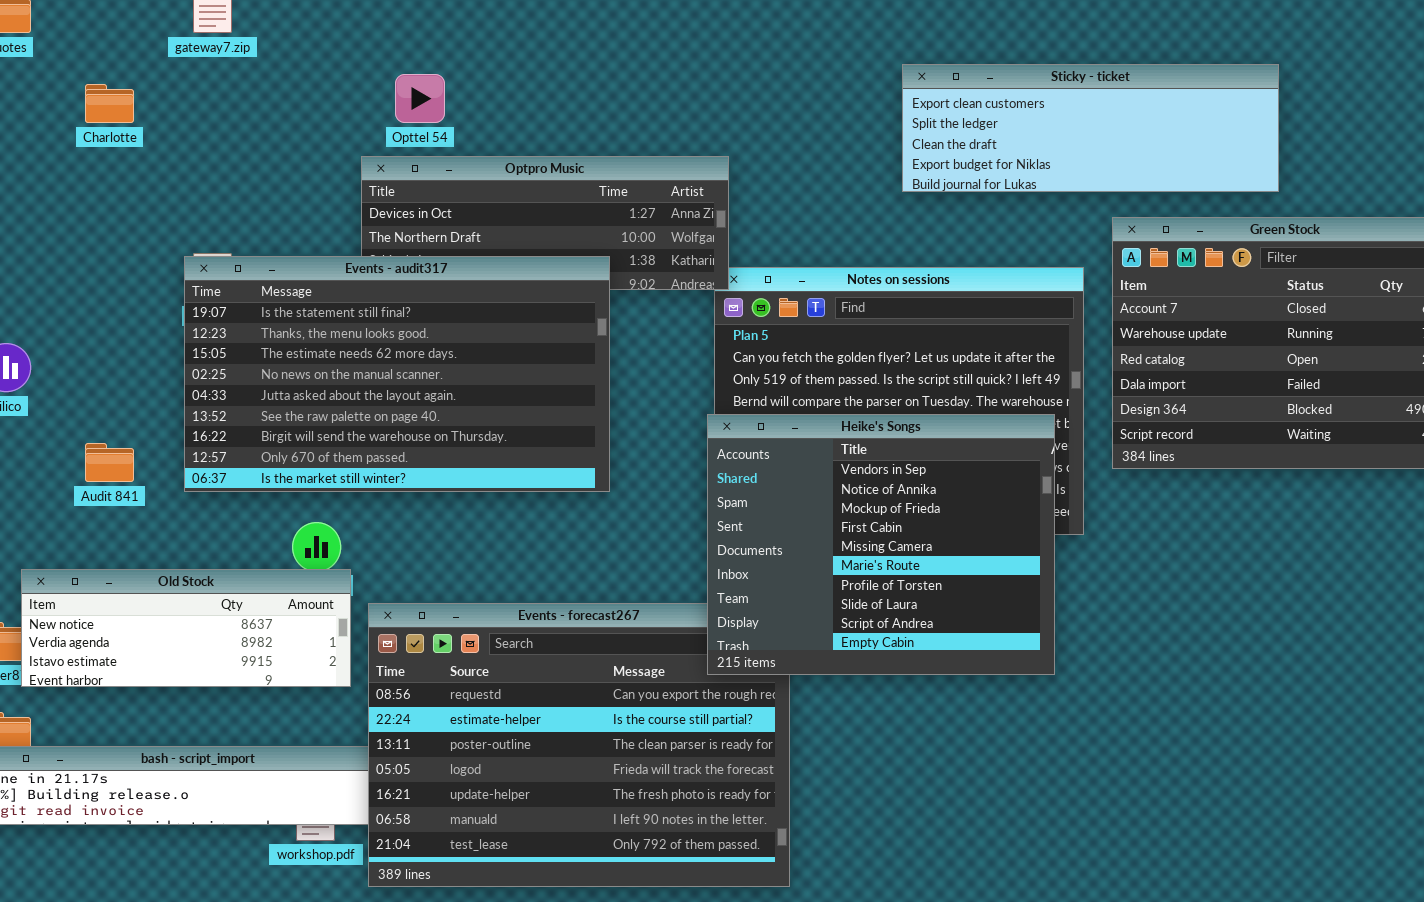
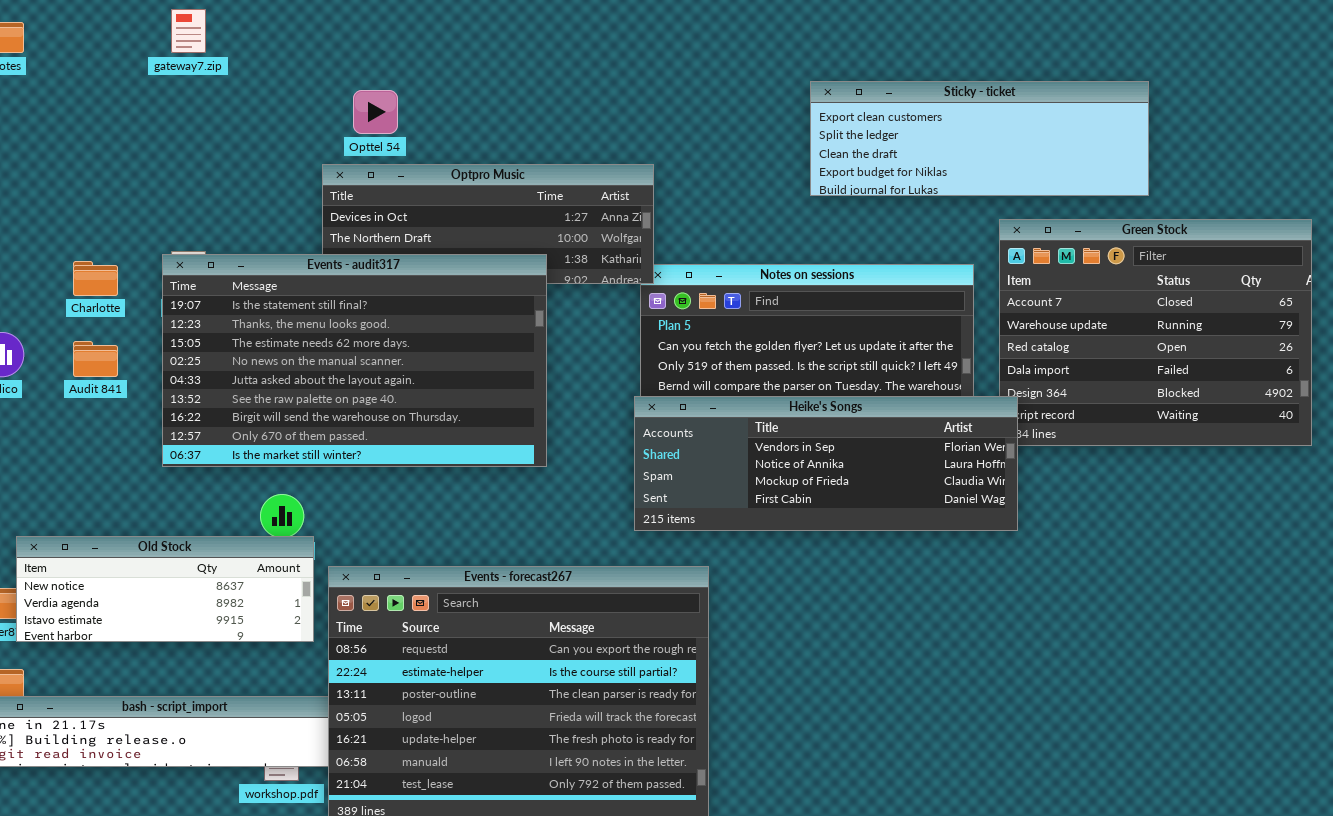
Charlotte: [85,84,134,123] -> [73,261,118,296], moved
Heike's Songs: [707,414,1055,675] -> [634,396,1018,531], resized
Audit 841: [85,443,134,482] -> [73,341,118,377], moved

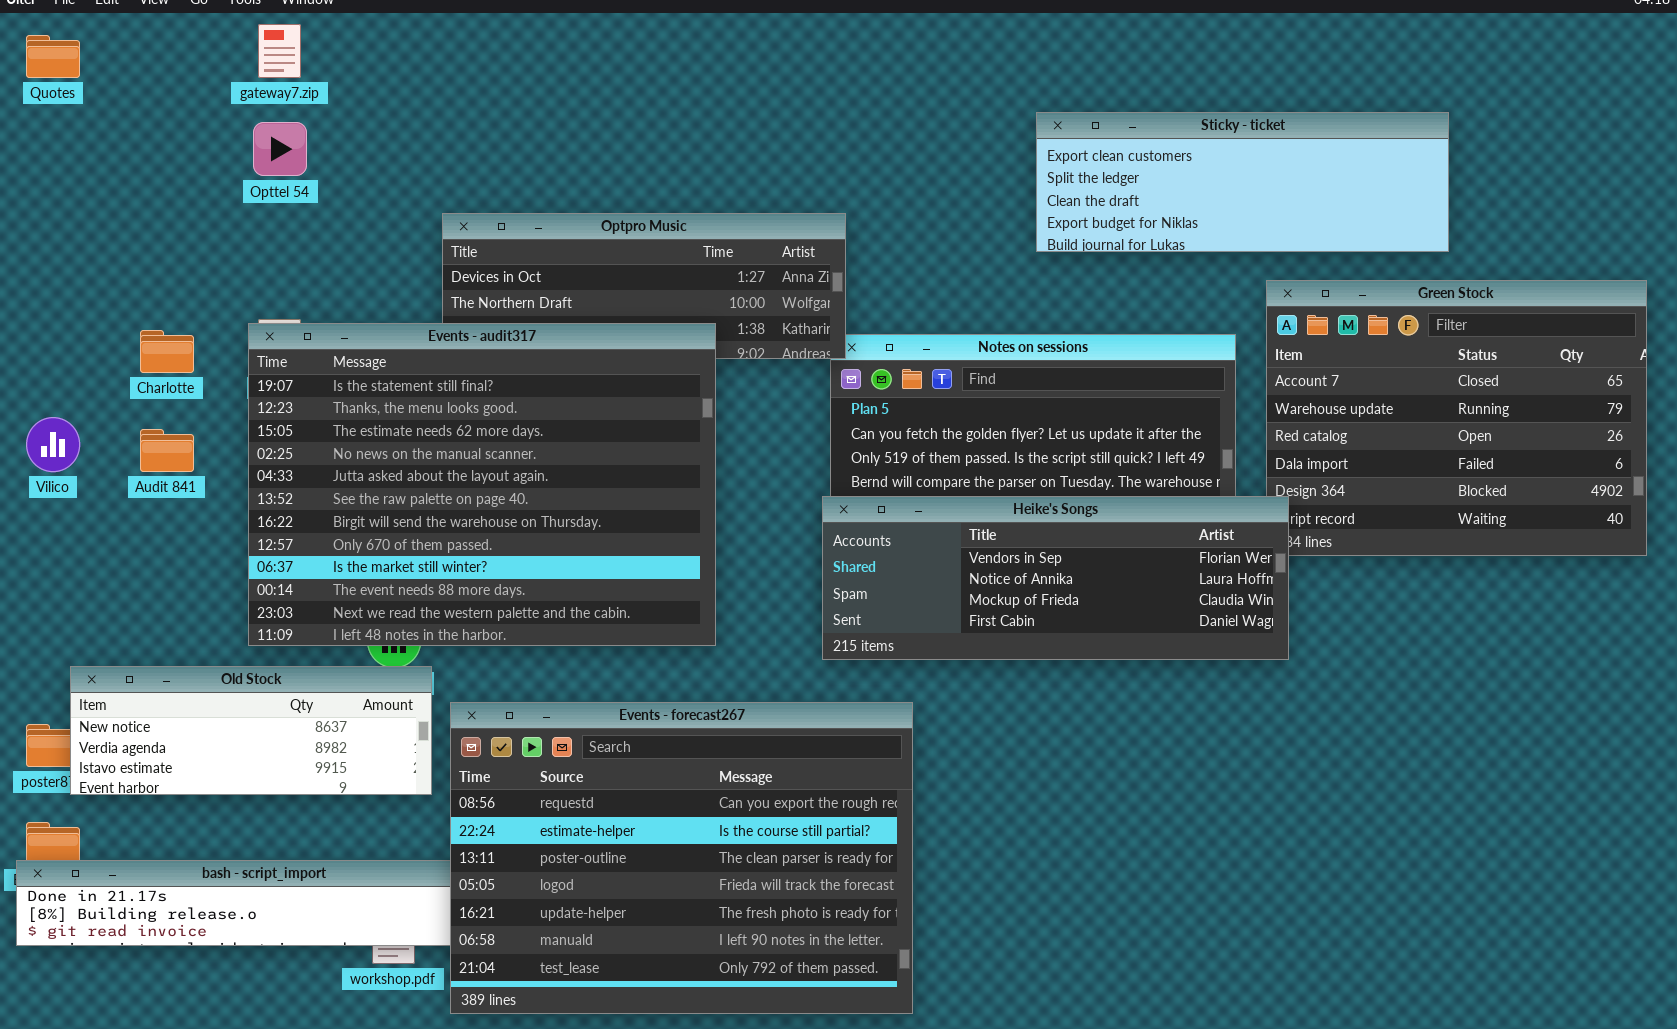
Opttel 54: [353,90,398,134] -> [253,122,307,176], moved
Events - audit317: [162,254,547,467] -> [248,323,716,646], resized

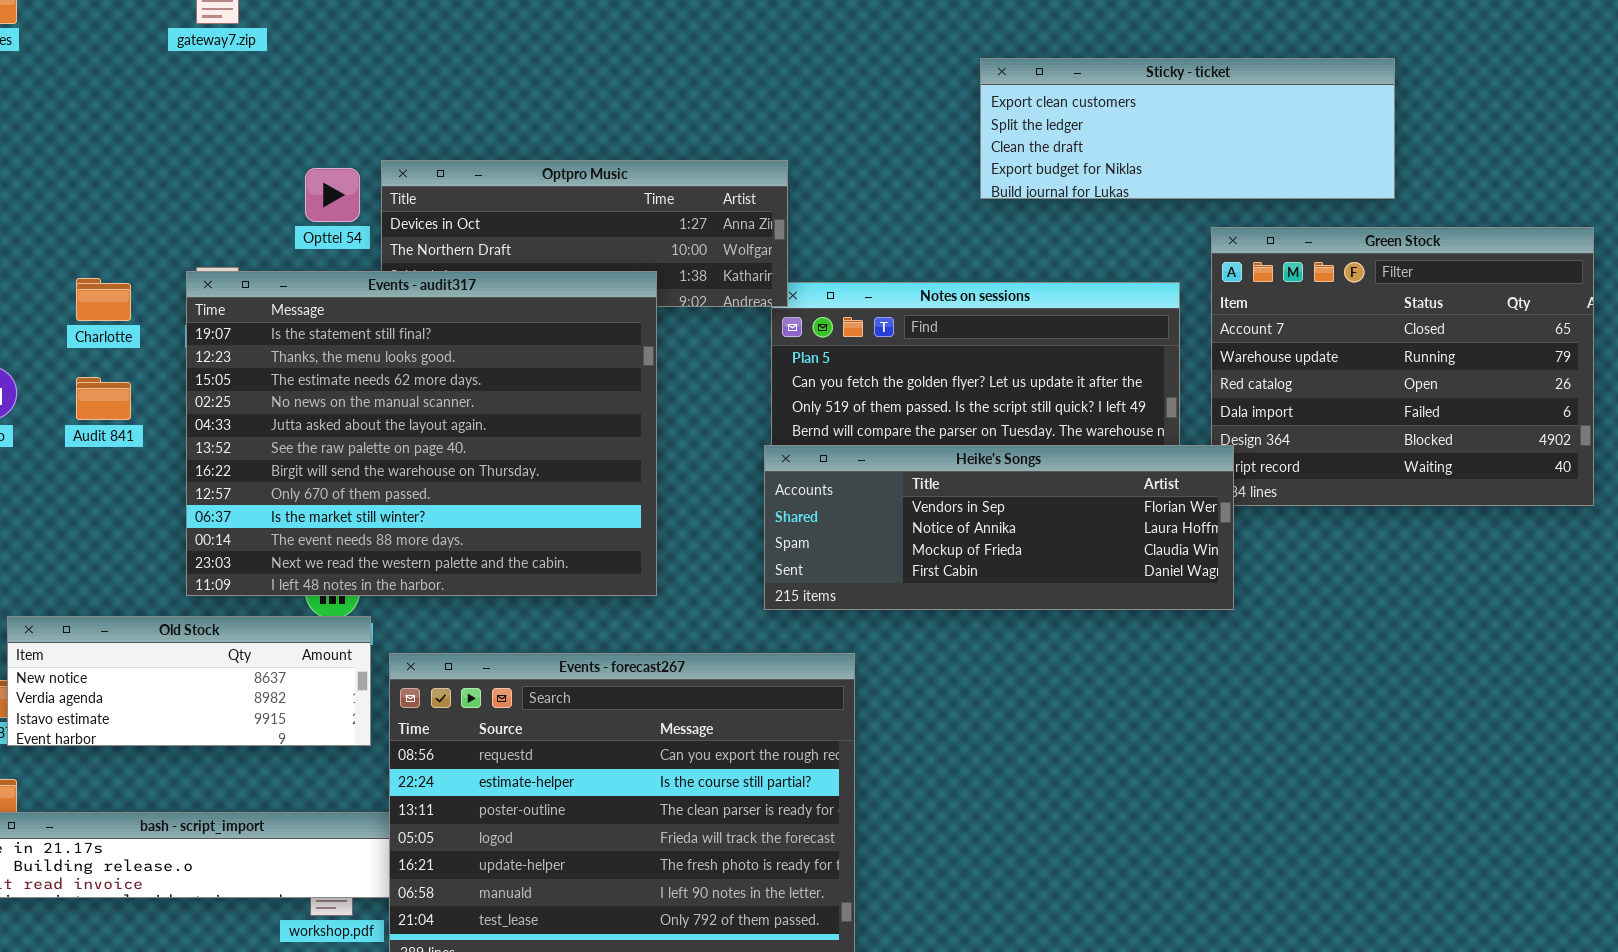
Opttel 54: [253,122,307,176] -> [305,168,360,222], moved

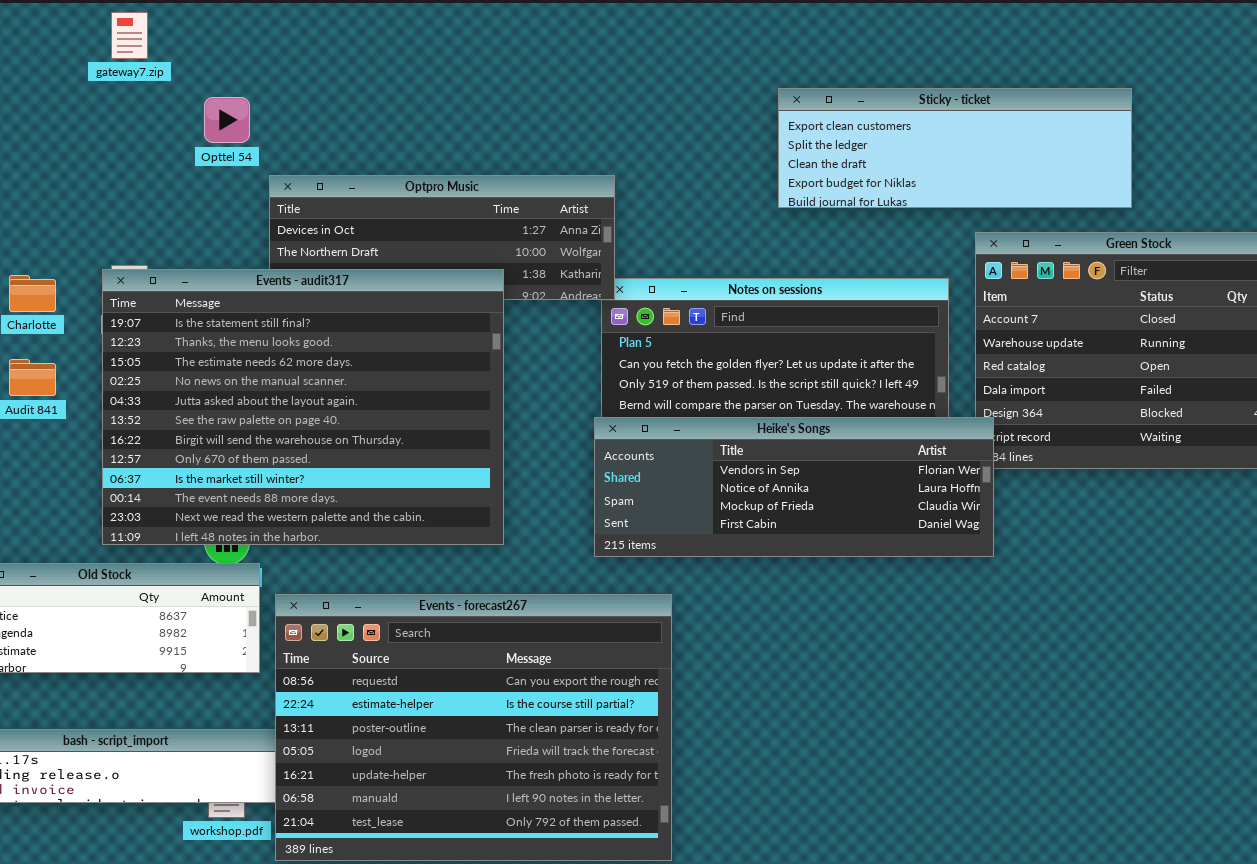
Opttel 54: [305,168,360,222] -> [204,97,250,143], moved

